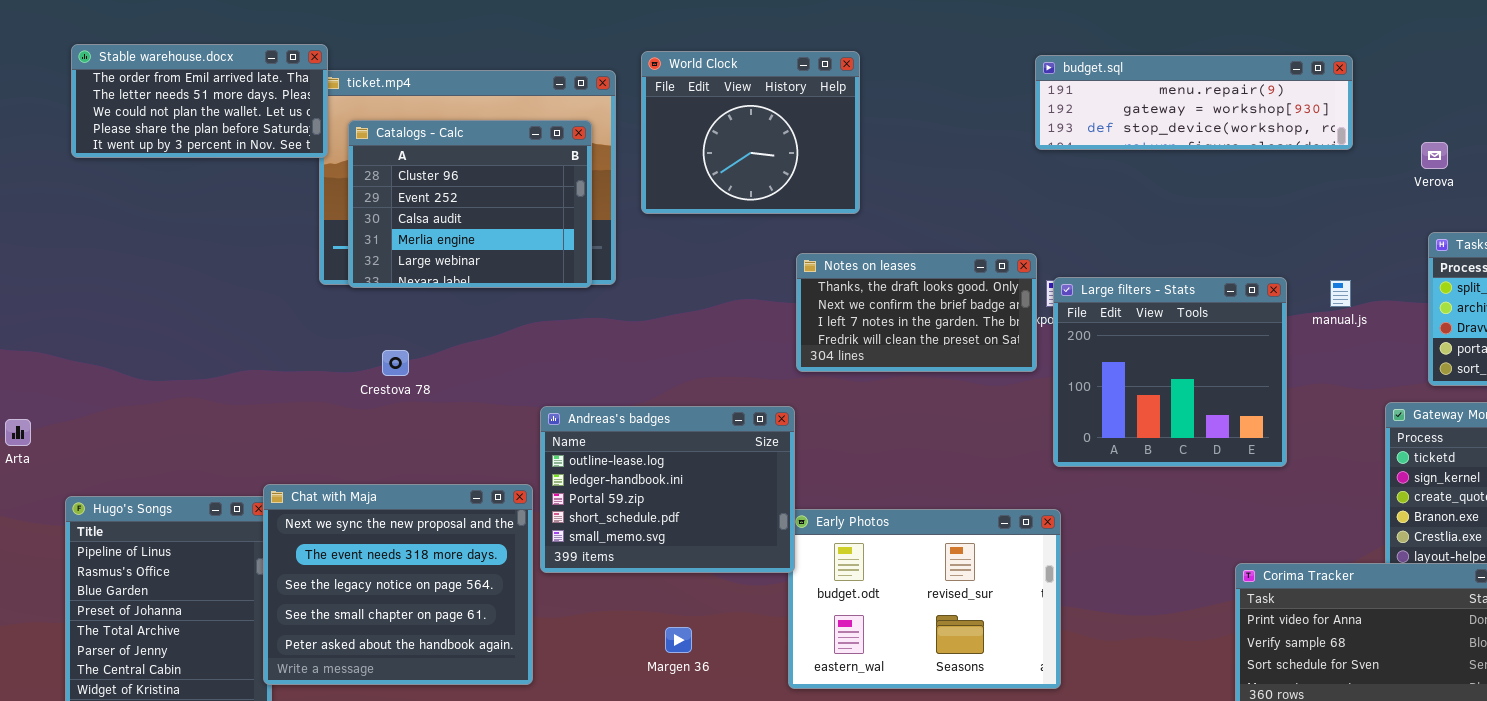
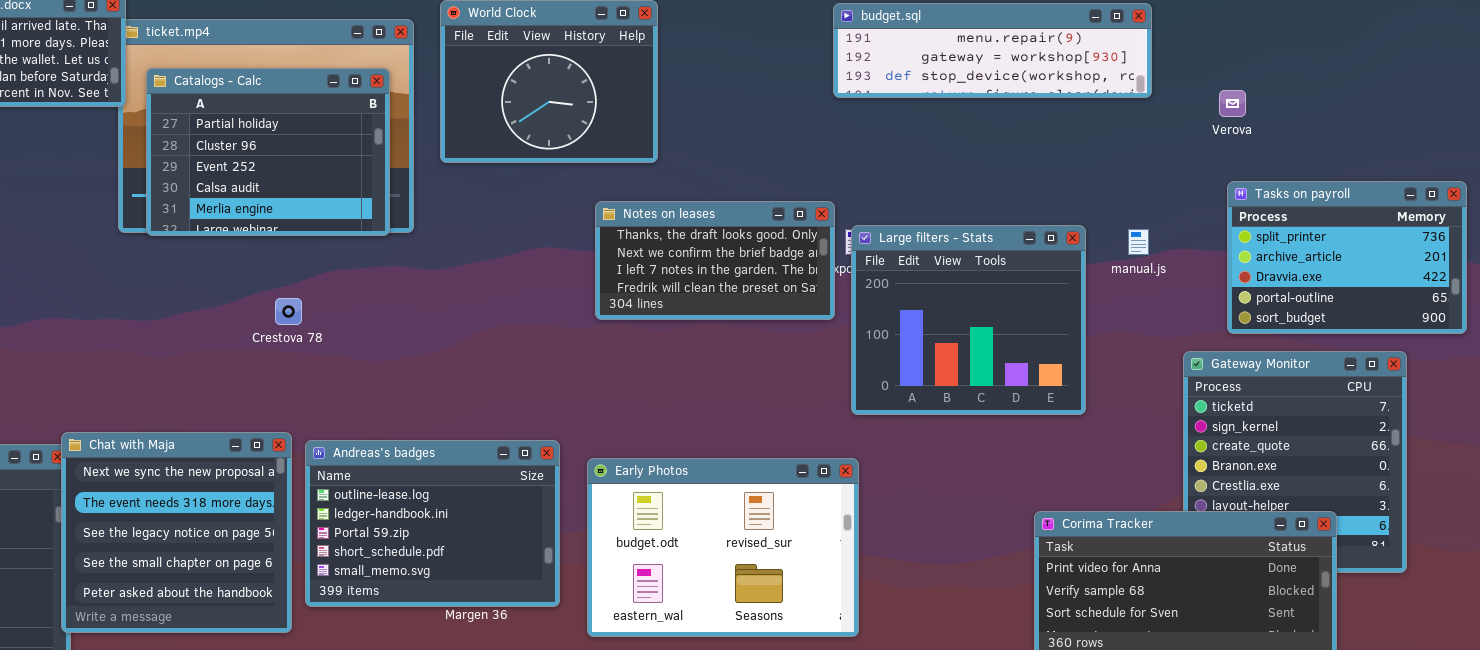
Catalogs - Calc: [348,120,592,288] -> [146,68,390,236], scrolled up 1 row
Crestova 78: [382,350,409,376] -> [275,298,302,325], moved
Andreas's badges: [540,406,795,573] -> [305,440,560,607], moved
Chat with Maja: [263,484,533,685] -> [61,432,292,633], resized

